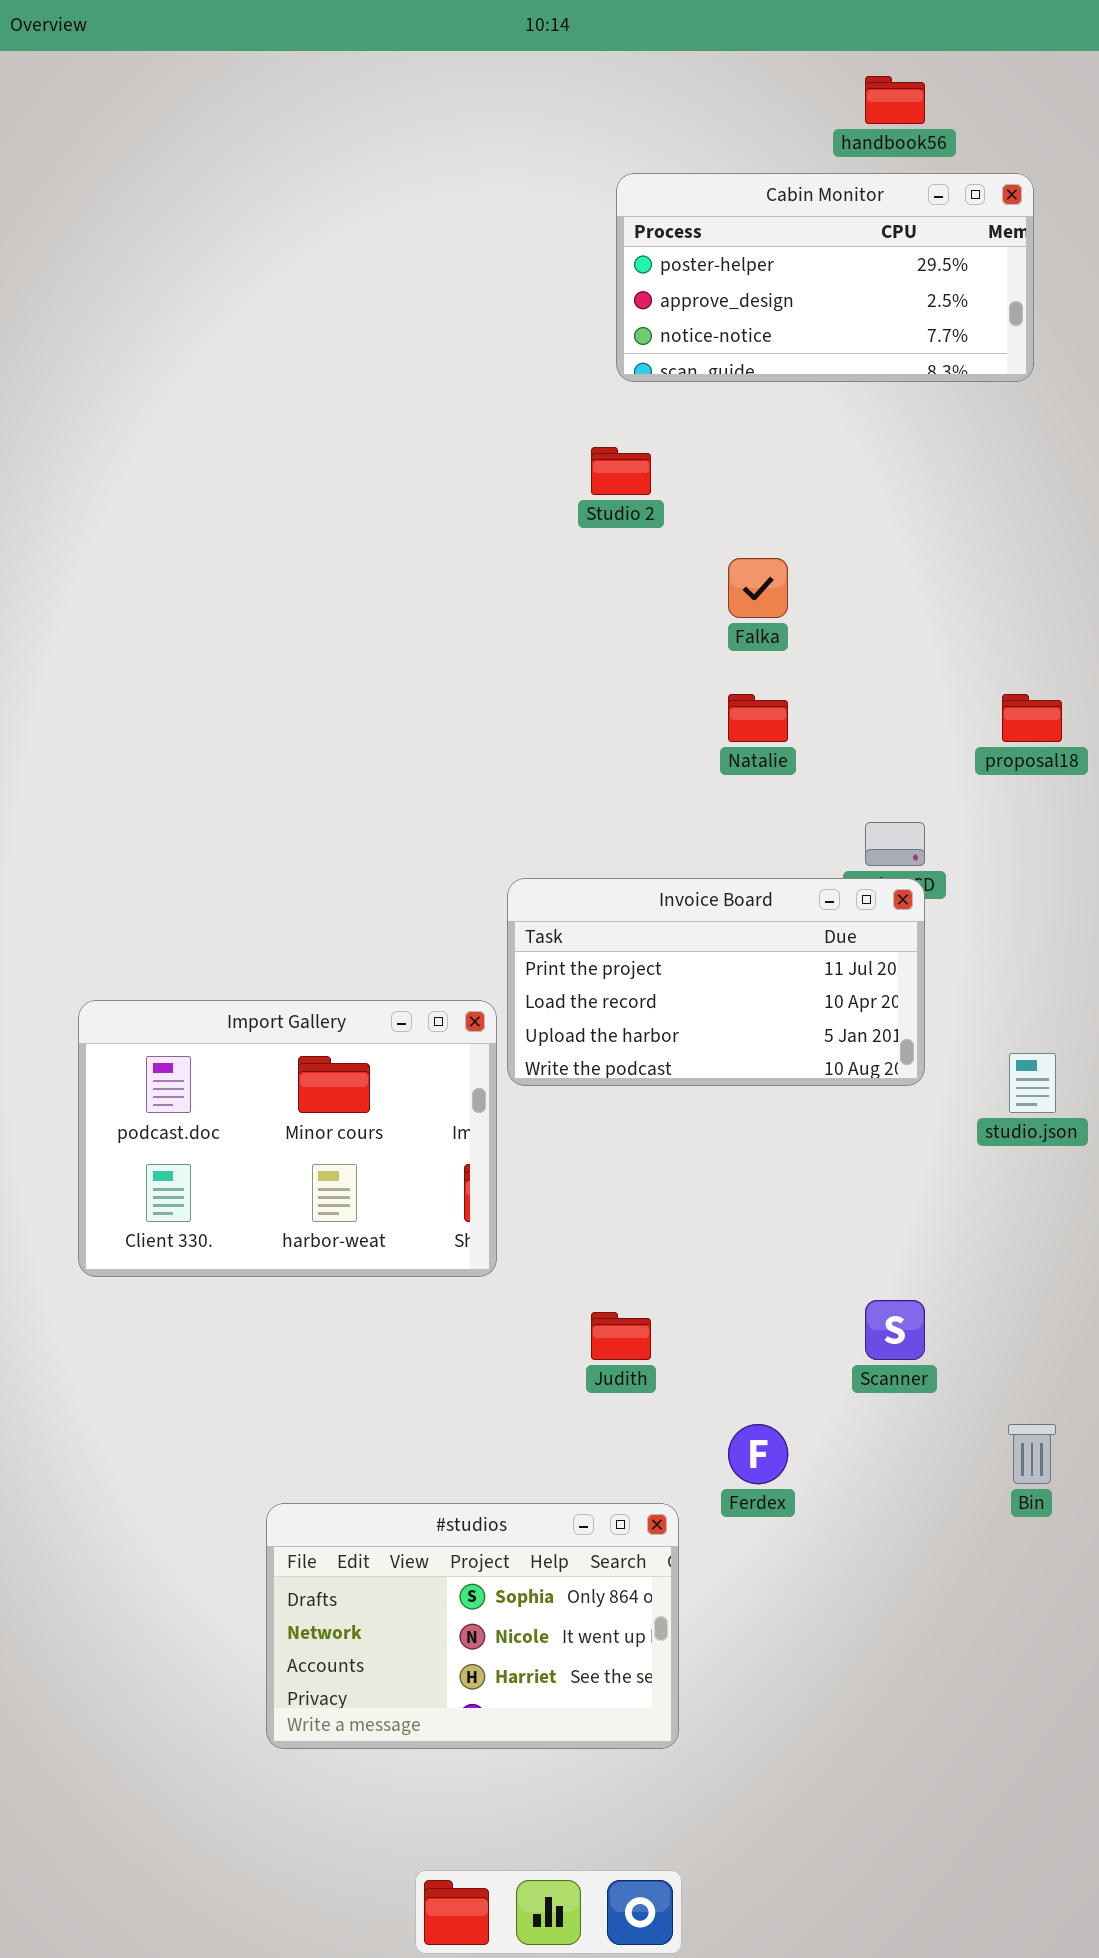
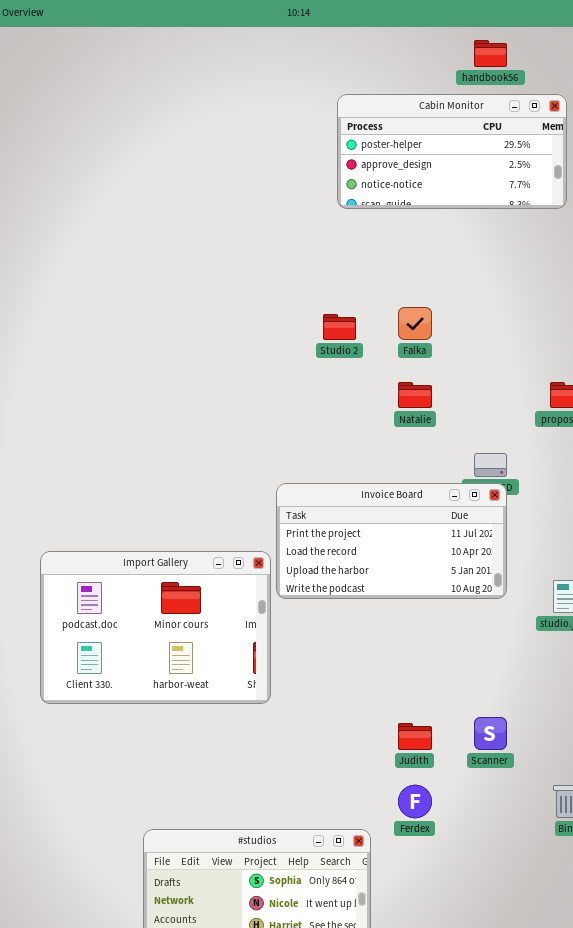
Studio 2: [591,447,651,495] -> [323,314,356,340], moved
Judith: [591,1312,651,1360] -> [398,723,432,750], moved

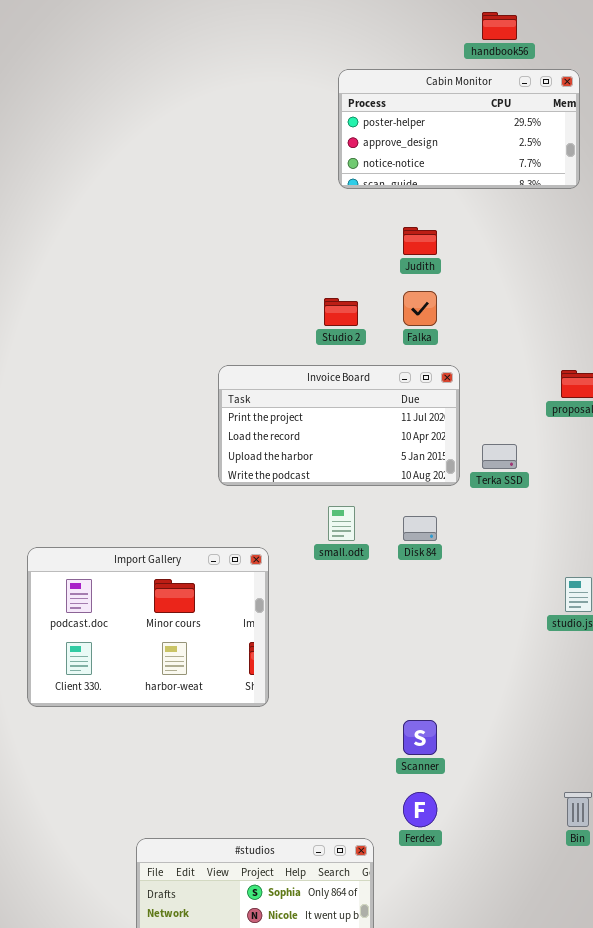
Invoice Board: [276,483,507,599] -> [218,365,460,486], moved
Scanner: [474,717,507,750] -> [403,720,437,755], moved
Judith: [398,723,432,750] -> [403,227,437,255], moved

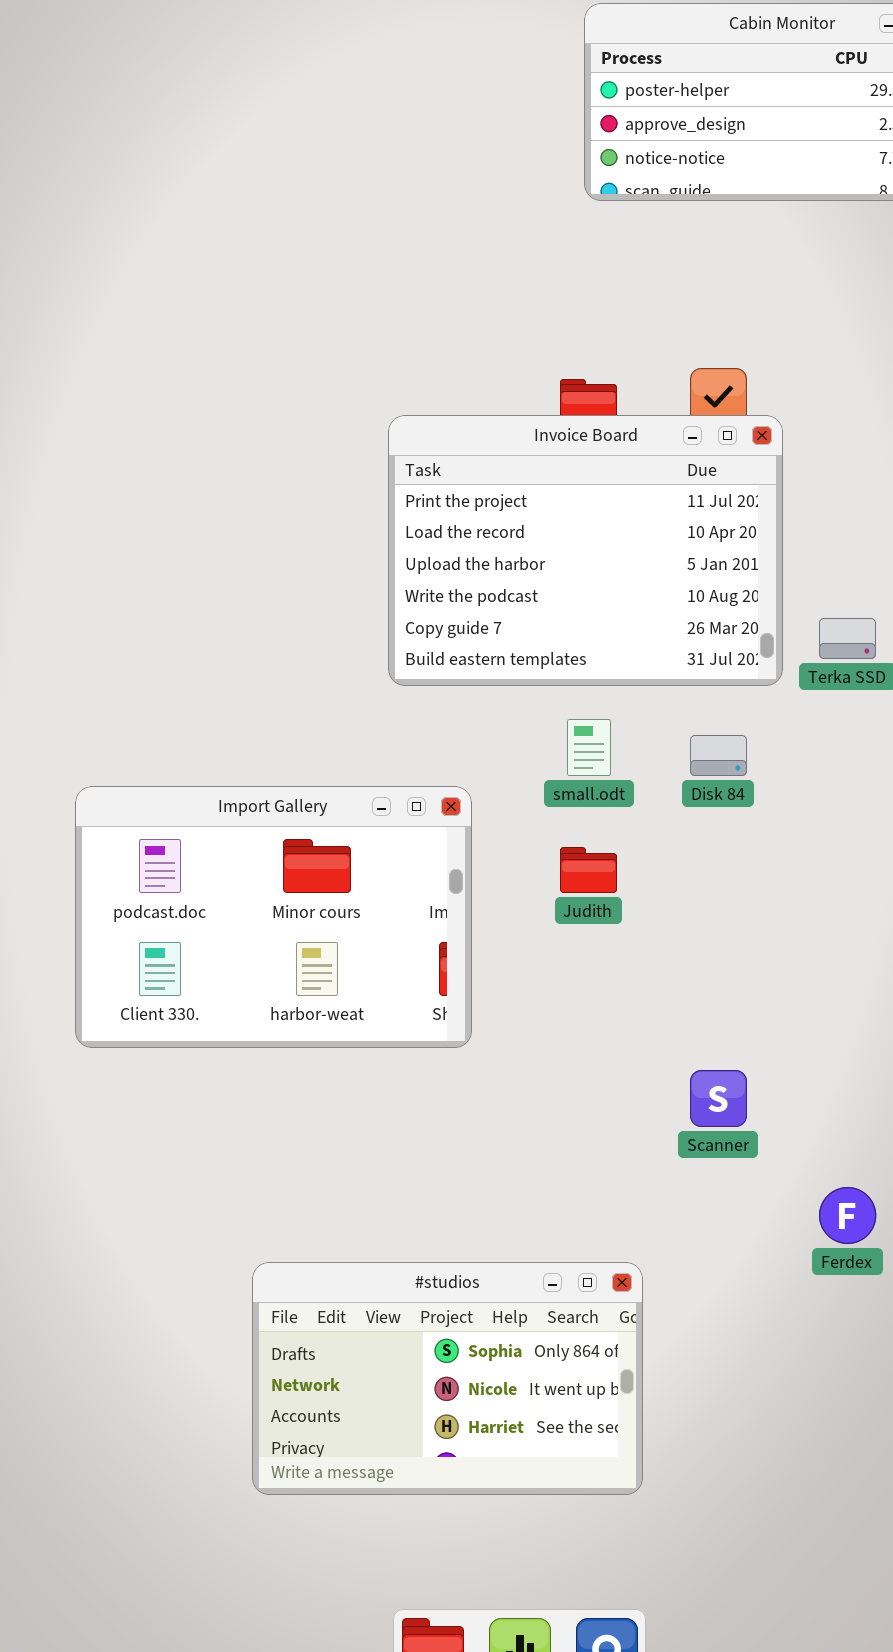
Judith: [403,227,437,255] -> [560,847,617,893], moved
Invoice Board: [218,365,460,486] -> [388,415,783,686], resized
Ferdex: [403,792,437,827] -> [819,1187,876,1244], moved

